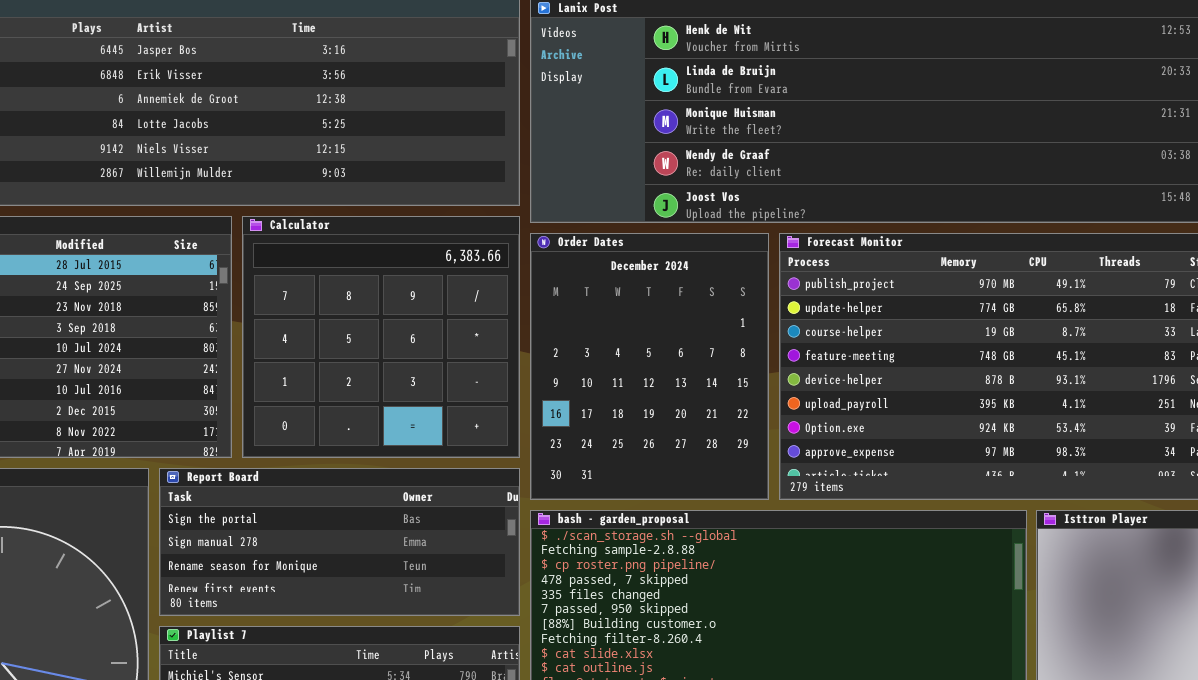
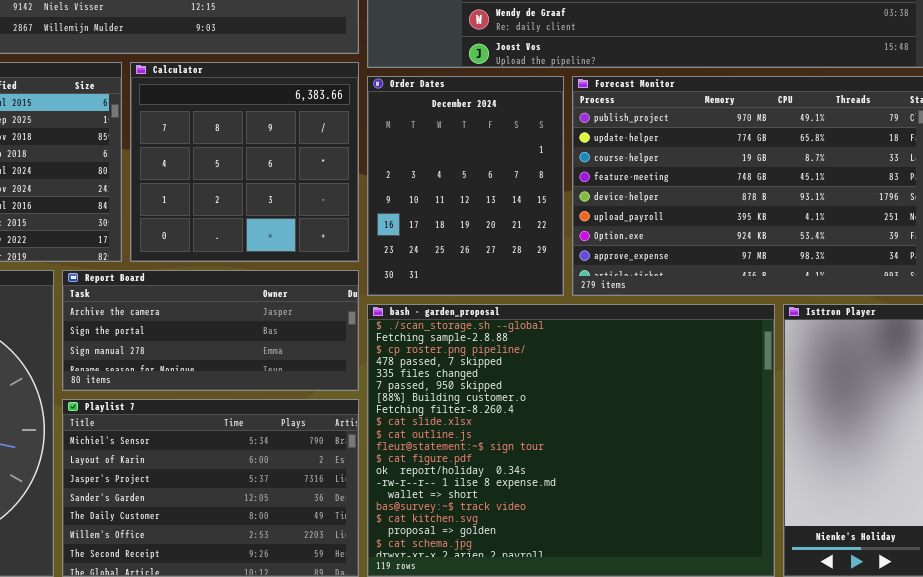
Report Board: [159,468,520,616] -> [62,270,359,391], scrolled up 1 row

